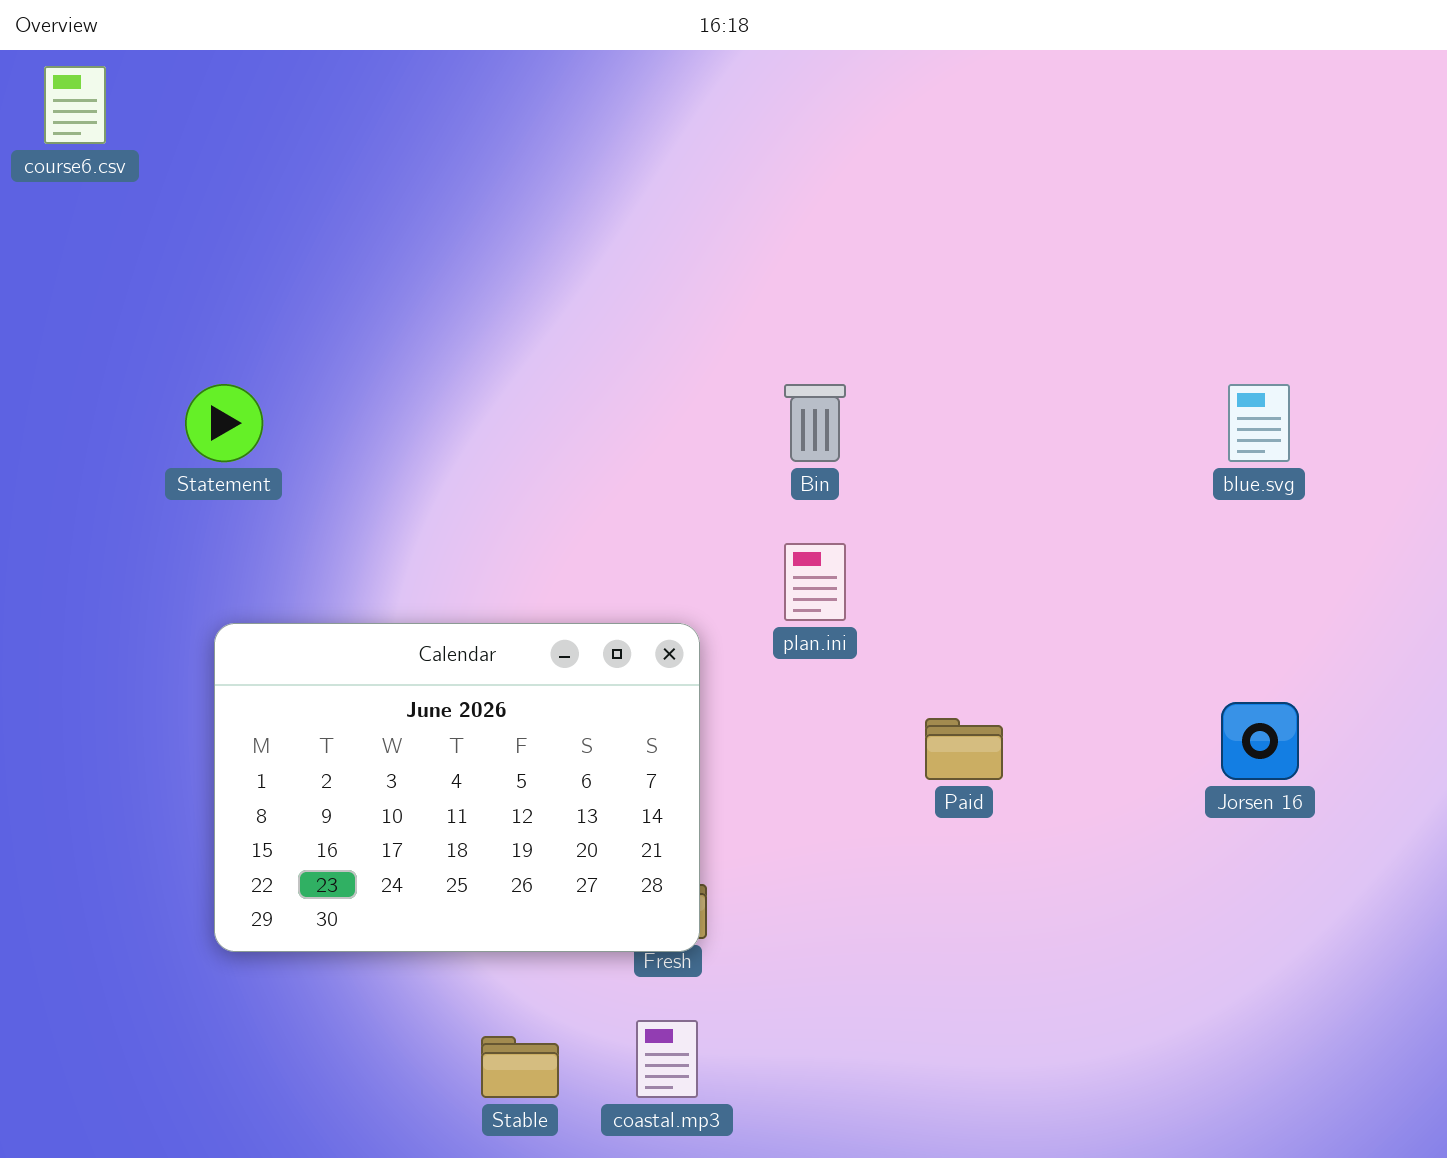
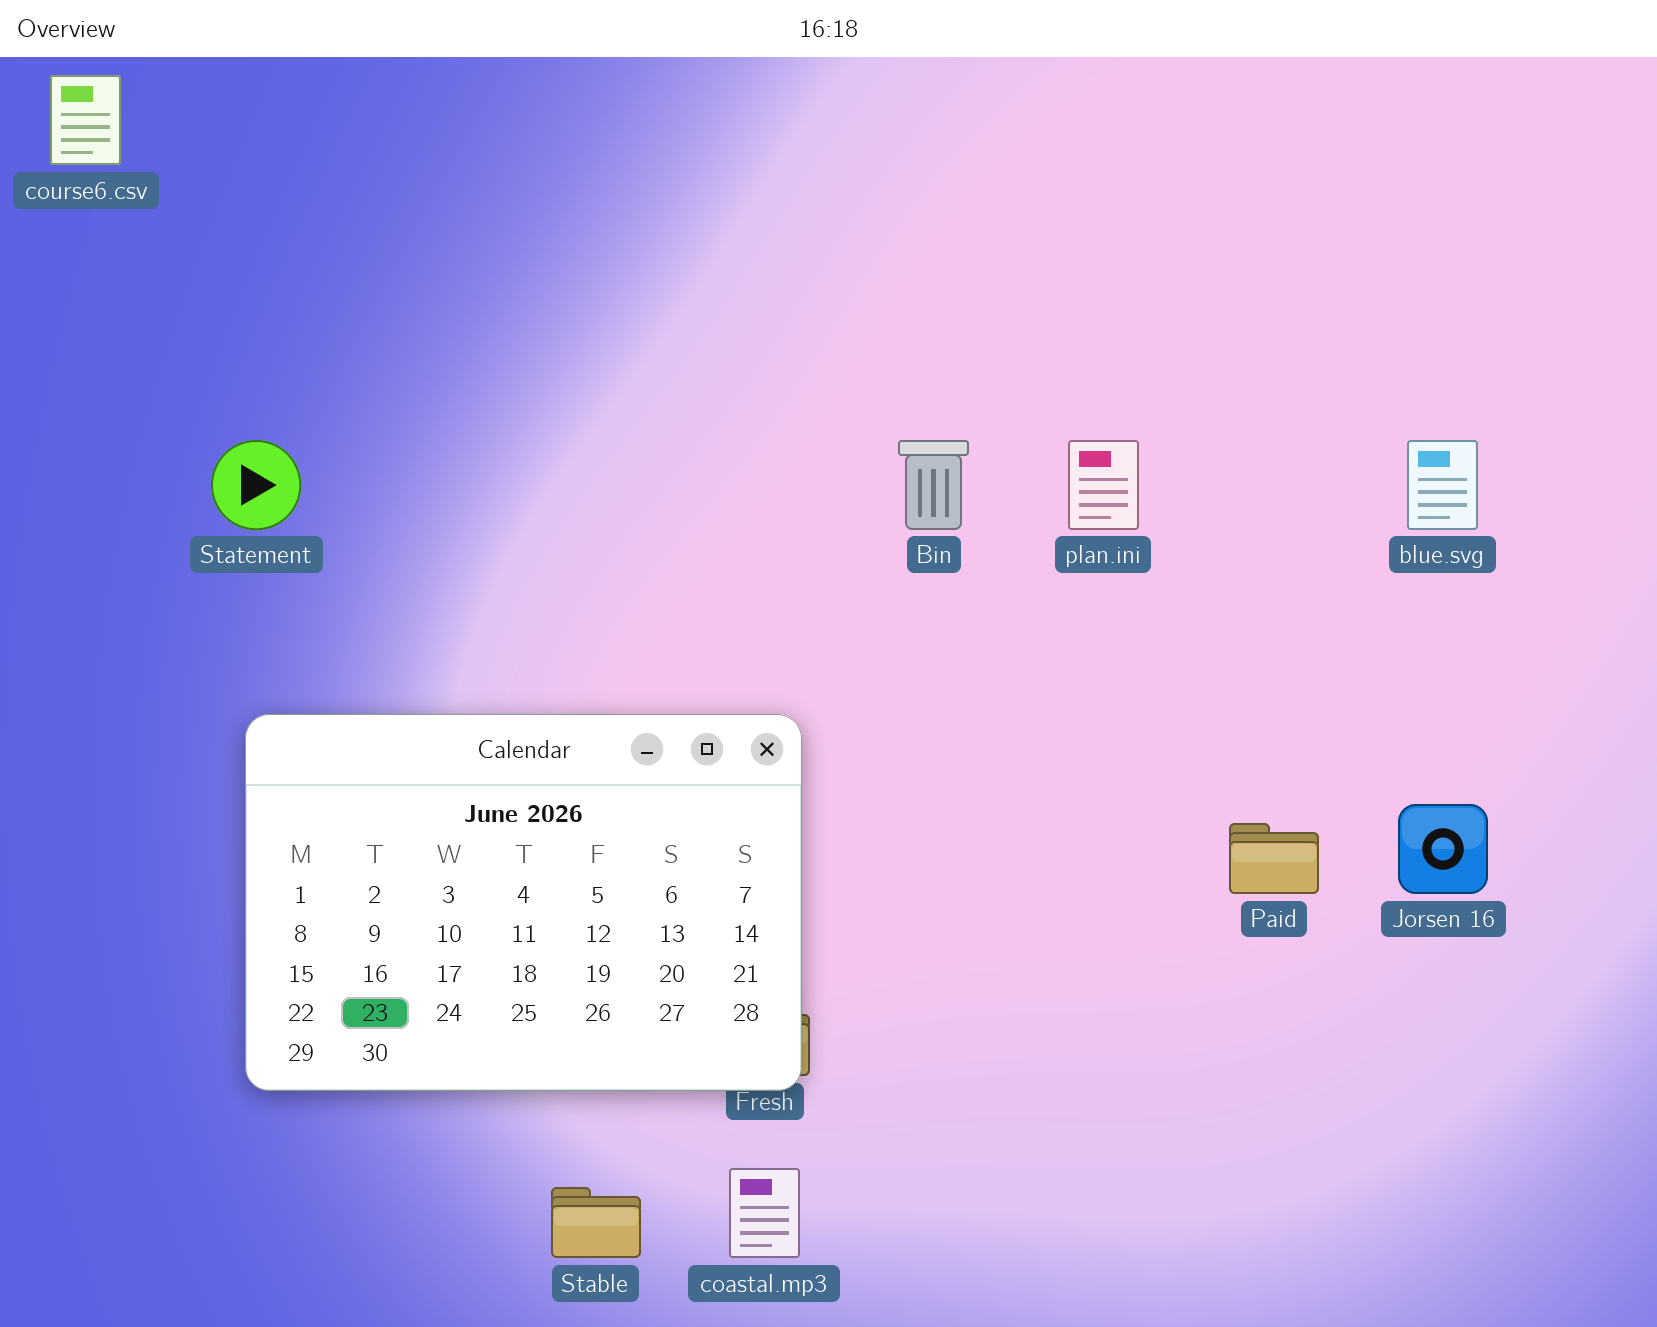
plan.ini: [784,543,846,621] -> [1068,440,1139,530], moved
Paid: [925,718,1003,780] -> [1229,823,1319,894], moved

